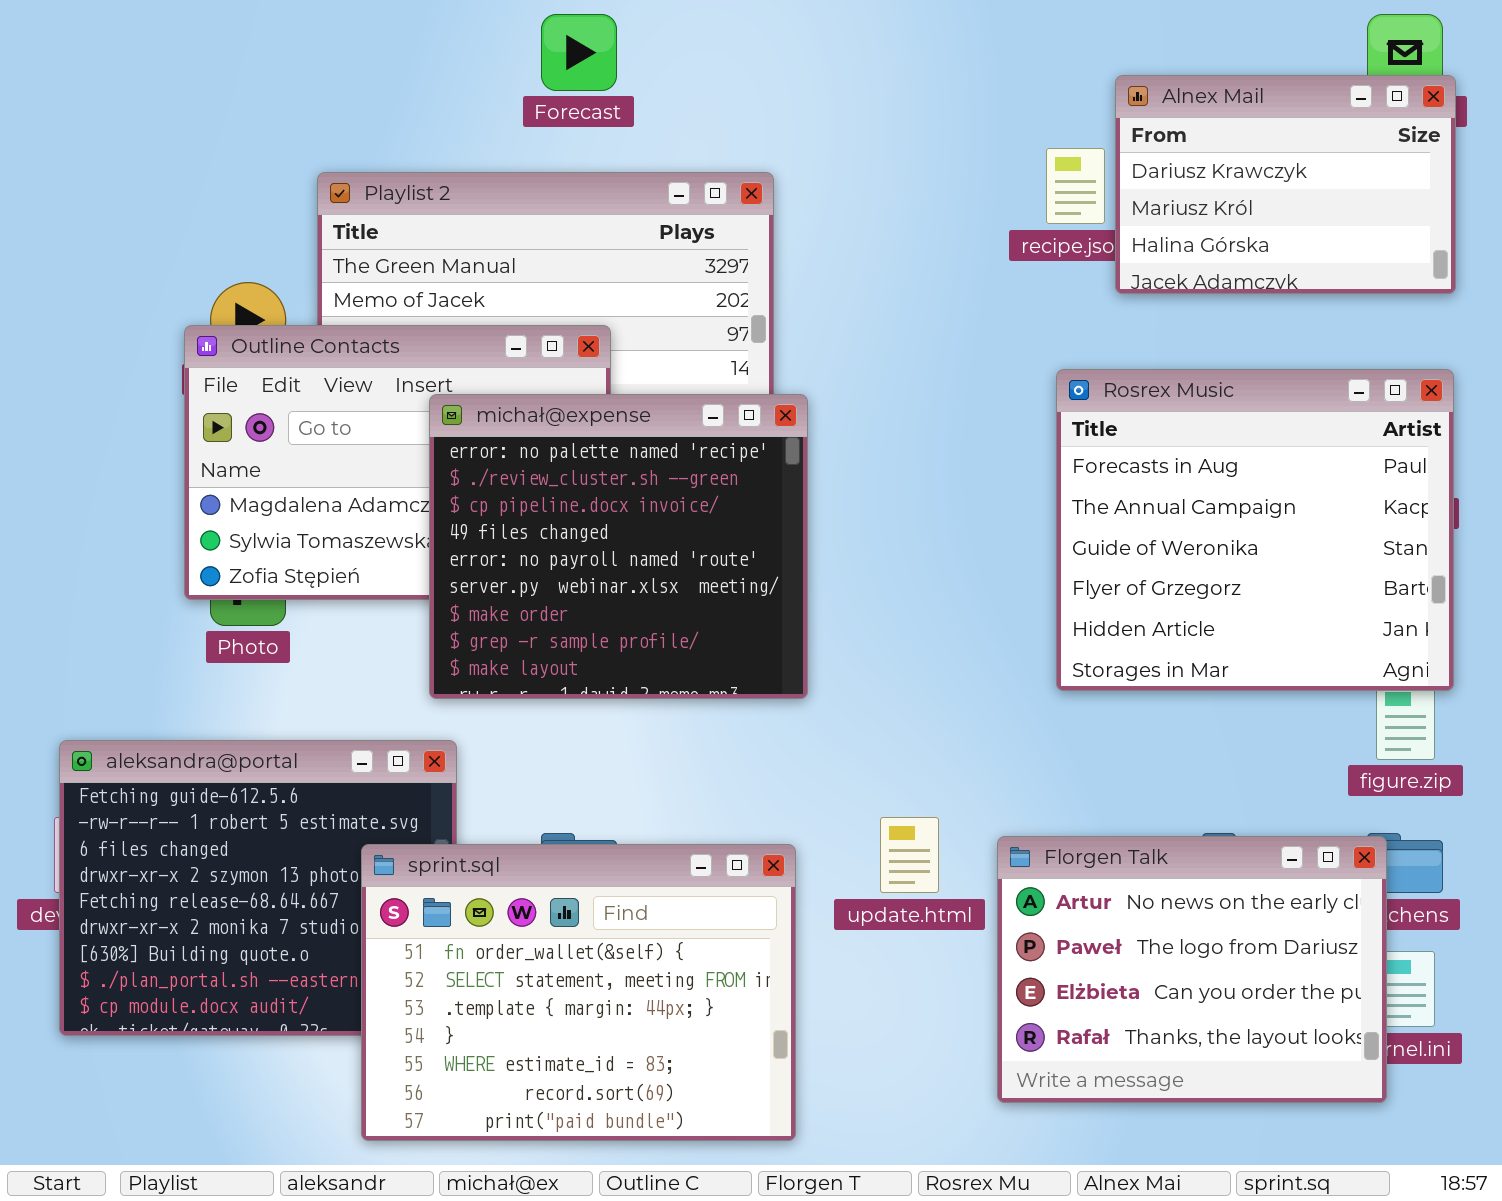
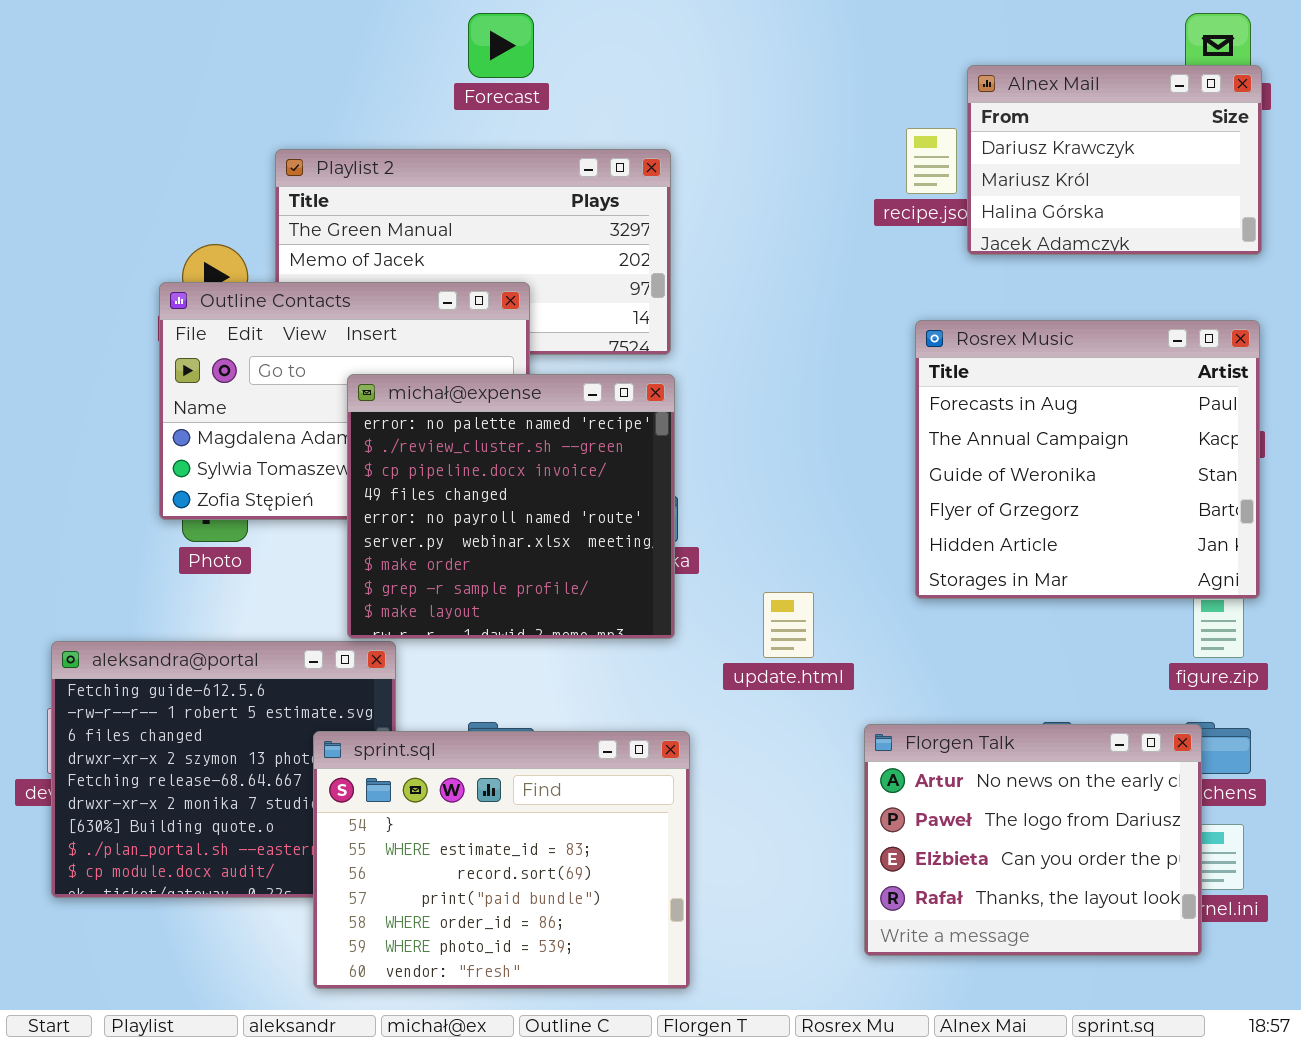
michał@expense: [429,394,808,699] -> [347,374,675,639], moved
update.html: [880,817,939,893] -> [763,592,814,658], moved
sprint.sql: [361,844,796,1141] -> [313,731,690,989], scrolled down 3 rows

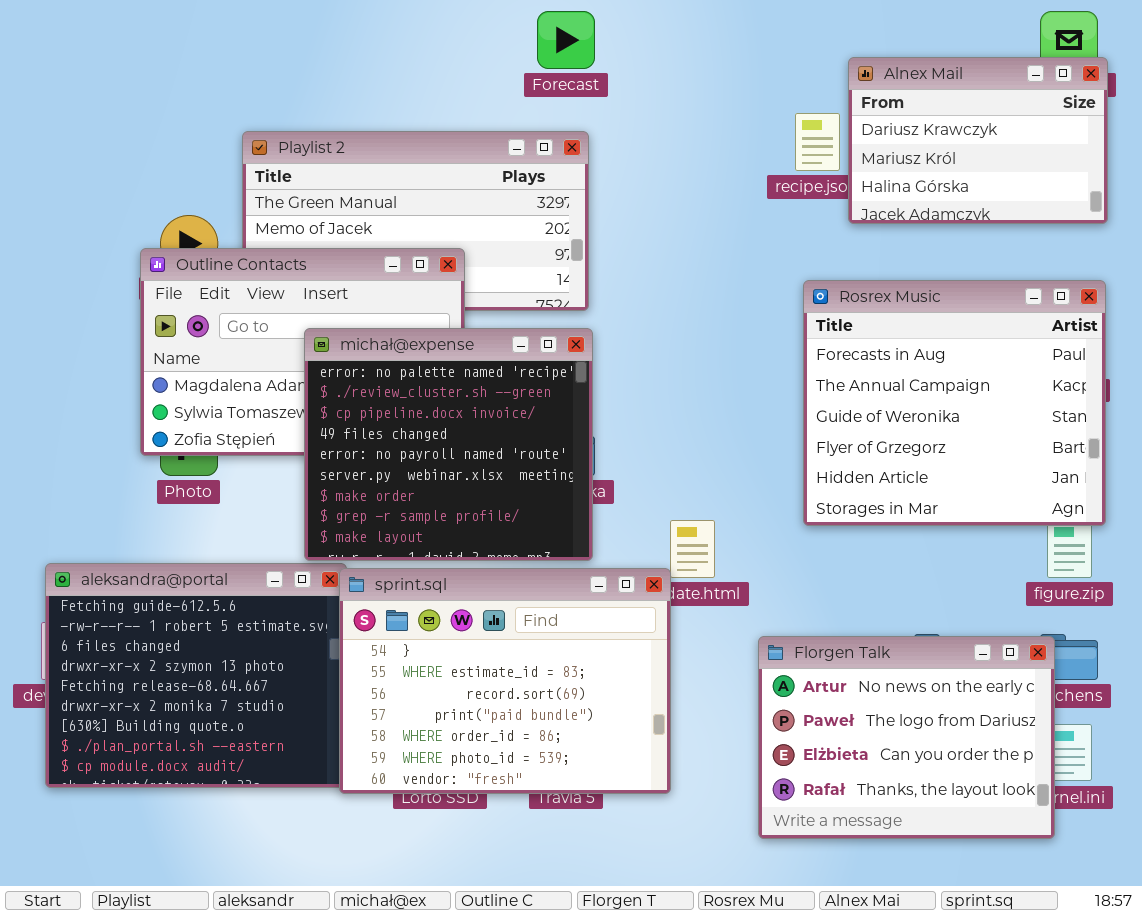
Forecast: [468,13,534,78] -> [537,11,595,69], moved
sprint.sql: [313,731,690,989] -> [339,568,671,794], moved

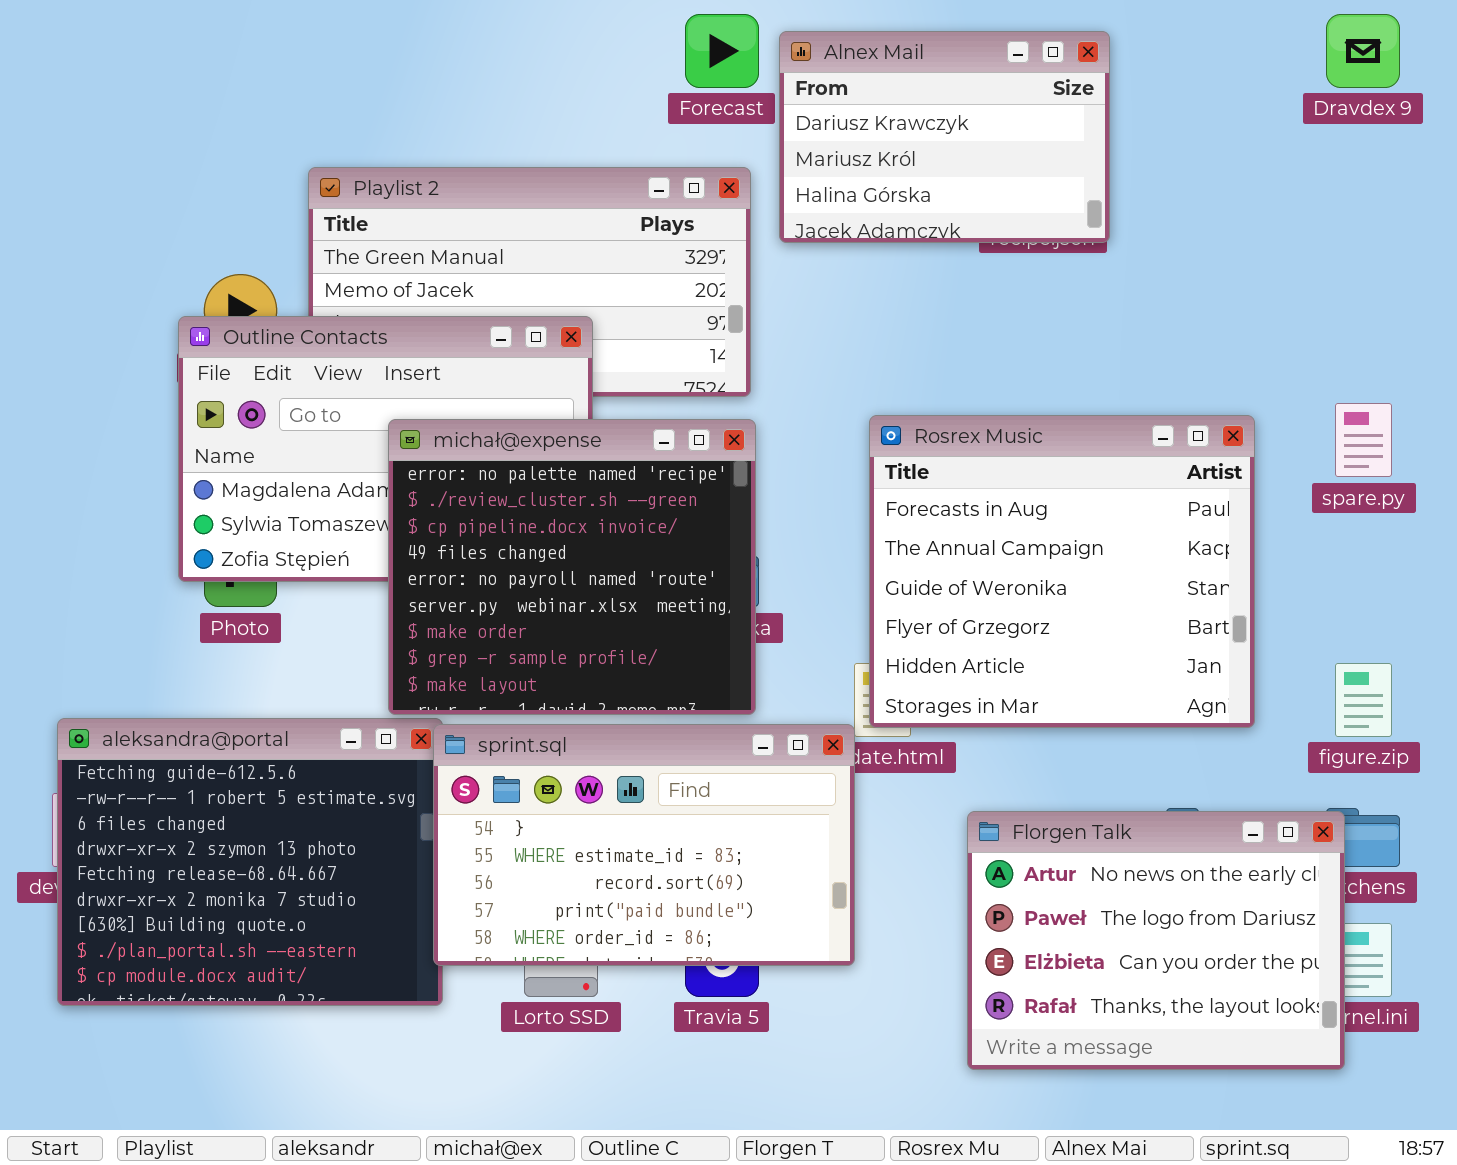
Alnex Mail: [848,57,1108,224] -> [779,31,1110,243], moved
Rosrex Music: [803,280,1106,526] -> [869,415,1255,728], moved
sprint.sql: [339,568,671,794] -> [433,724,855,966], resized

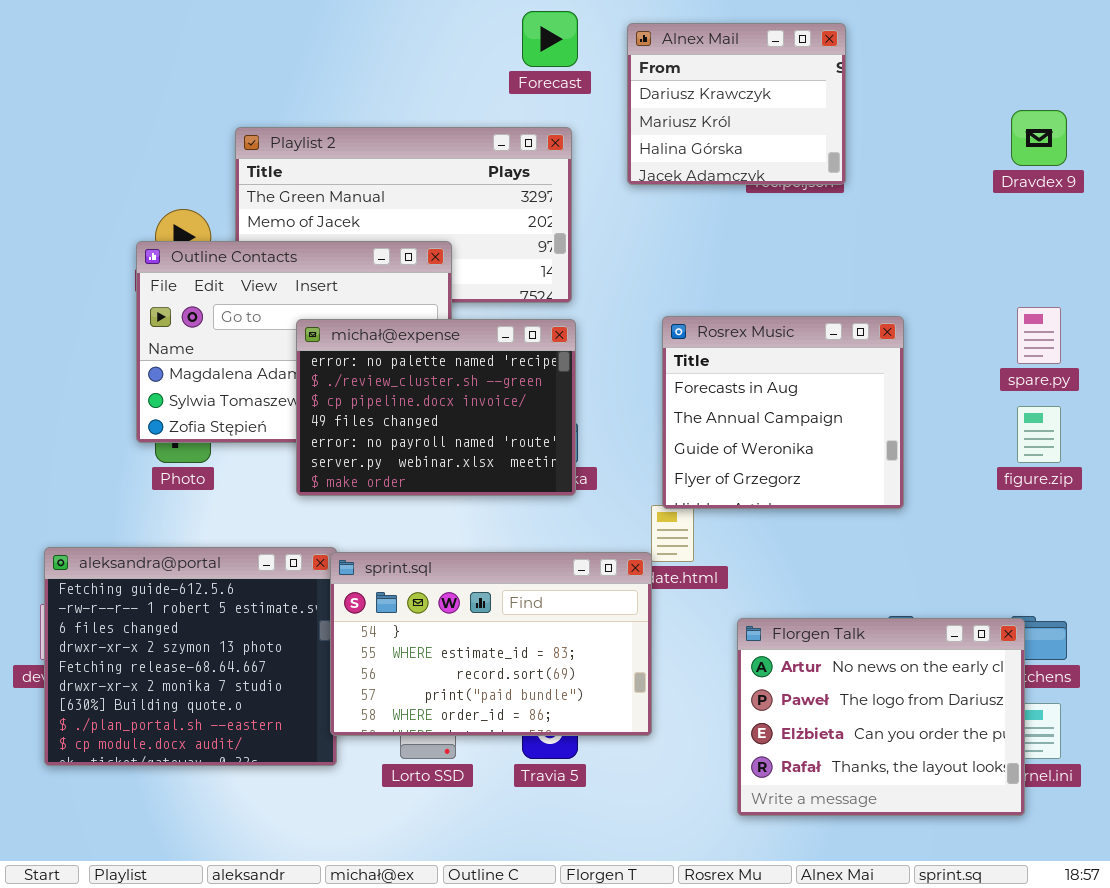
Dravdex 9: [1326,14,1400,88] -> [1011,110,1067,166], moved
Alnex Mail: [779,31,1110,243] -> [627,23,846,185], resized
Rosrex Music: [869,415,1255,728] -> [662,316,904,509], resized
michał@expense: [388,419,756,715] -> [296,319,576,496], resized
figure.zip: [1335,663,1392,737] -> [1017,406,1061,463], moved

